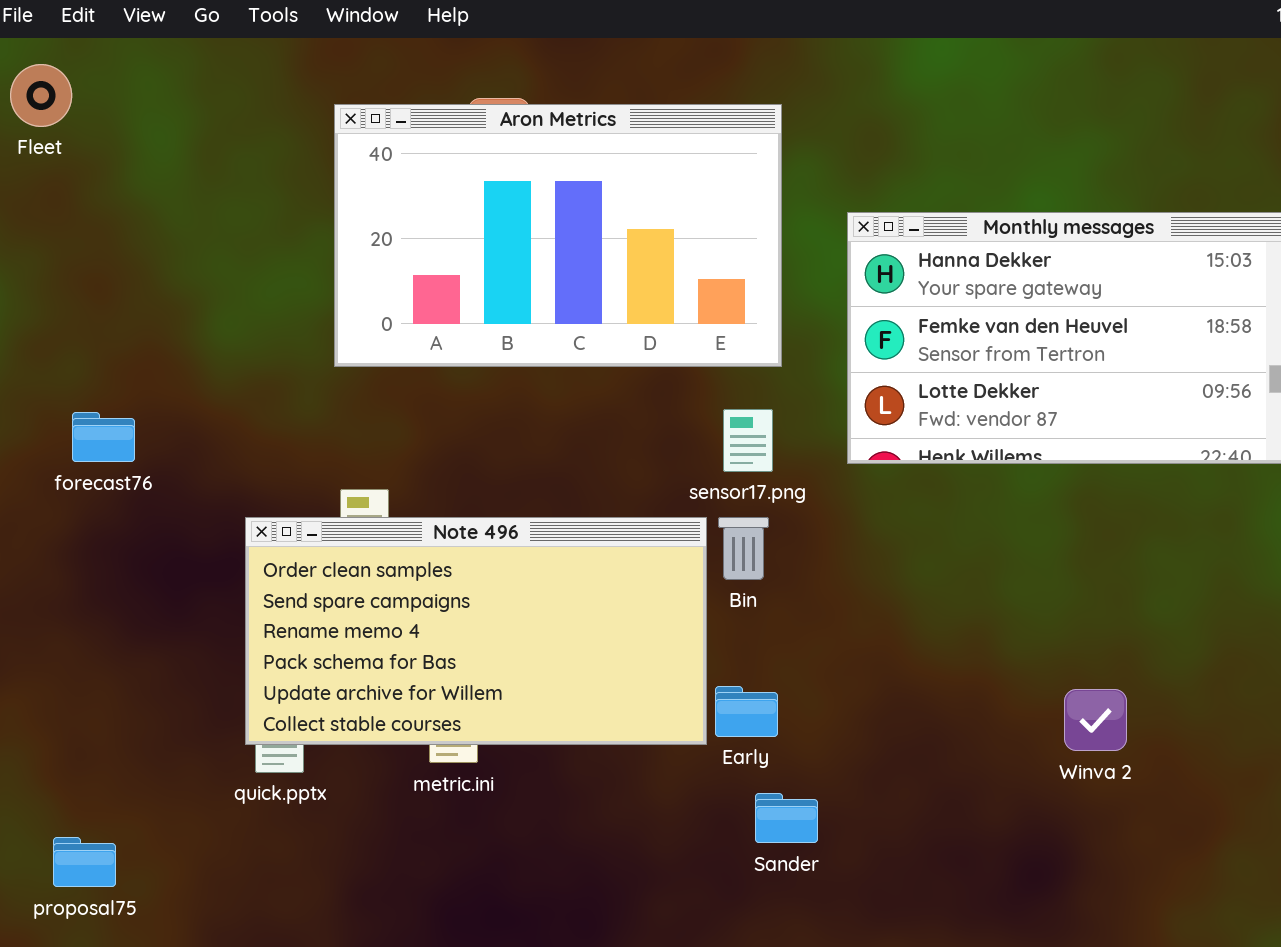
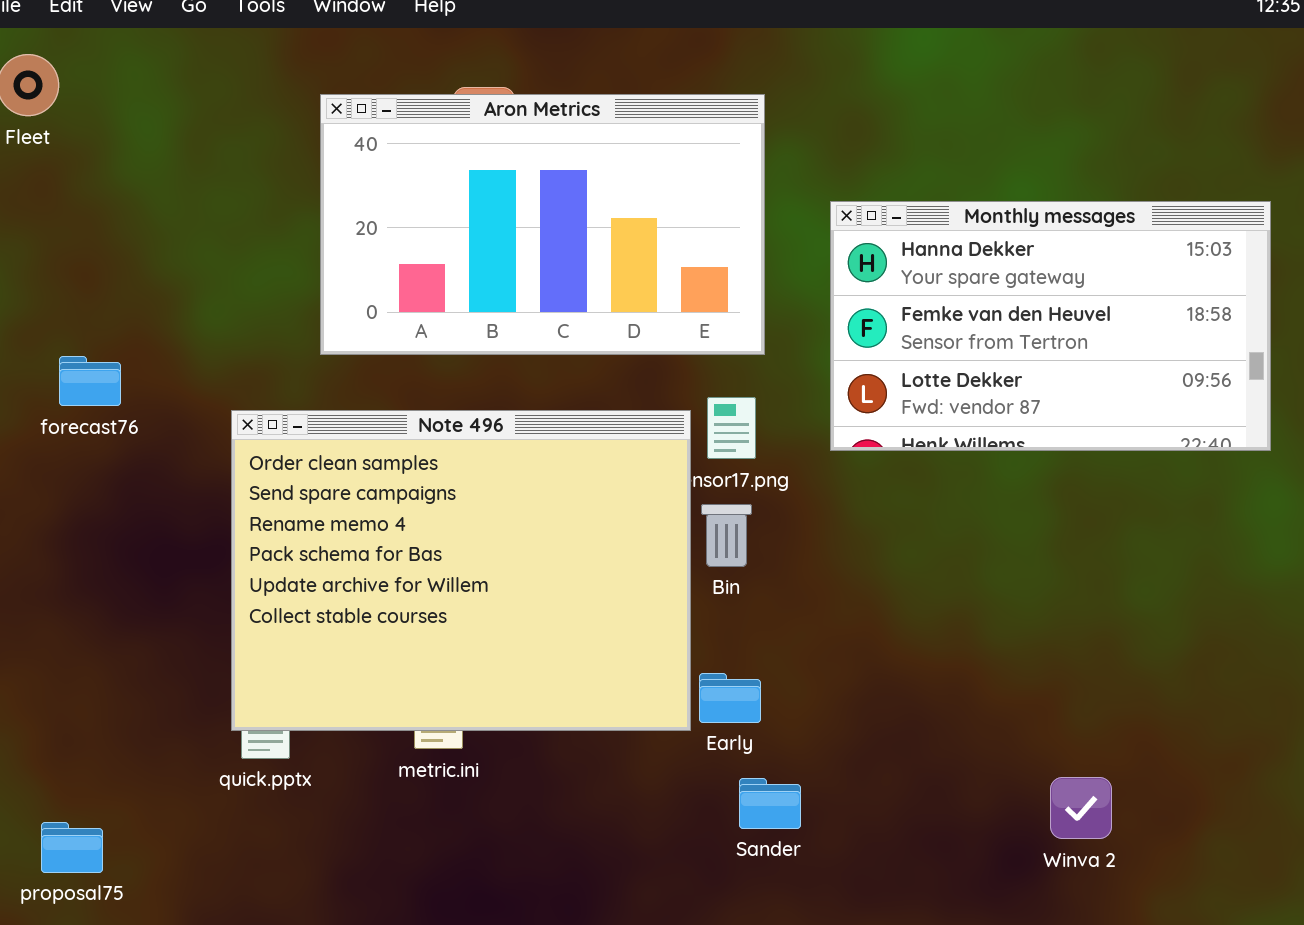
forecast76: [72,412,135,462] -> [59,356,121,406], moved
Note 496: [245,517,707,745] -> [231,410,691,731], resized
Winva 2: [1064,689,1127,751] -> [1050,777,1112,839], moved

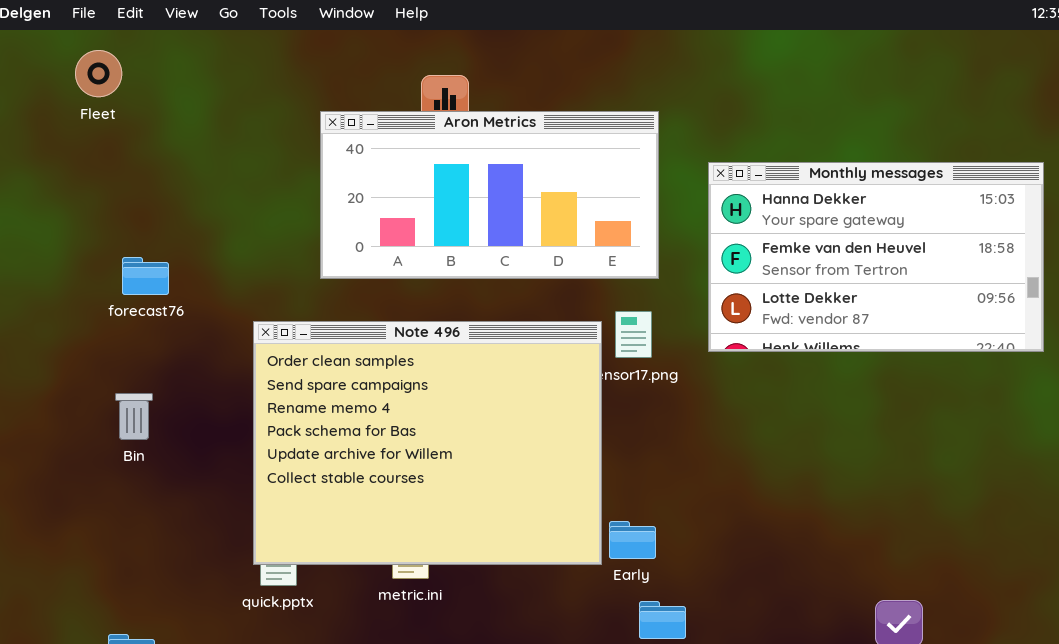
Aron Metrics: [320,94,765,355] -> [320,111,659,279], resized
forecast76: [59,356,121,406] -> [122,257,169,295], moved
Bin: [701,504,752,567] -> [115,393,153,440], moved

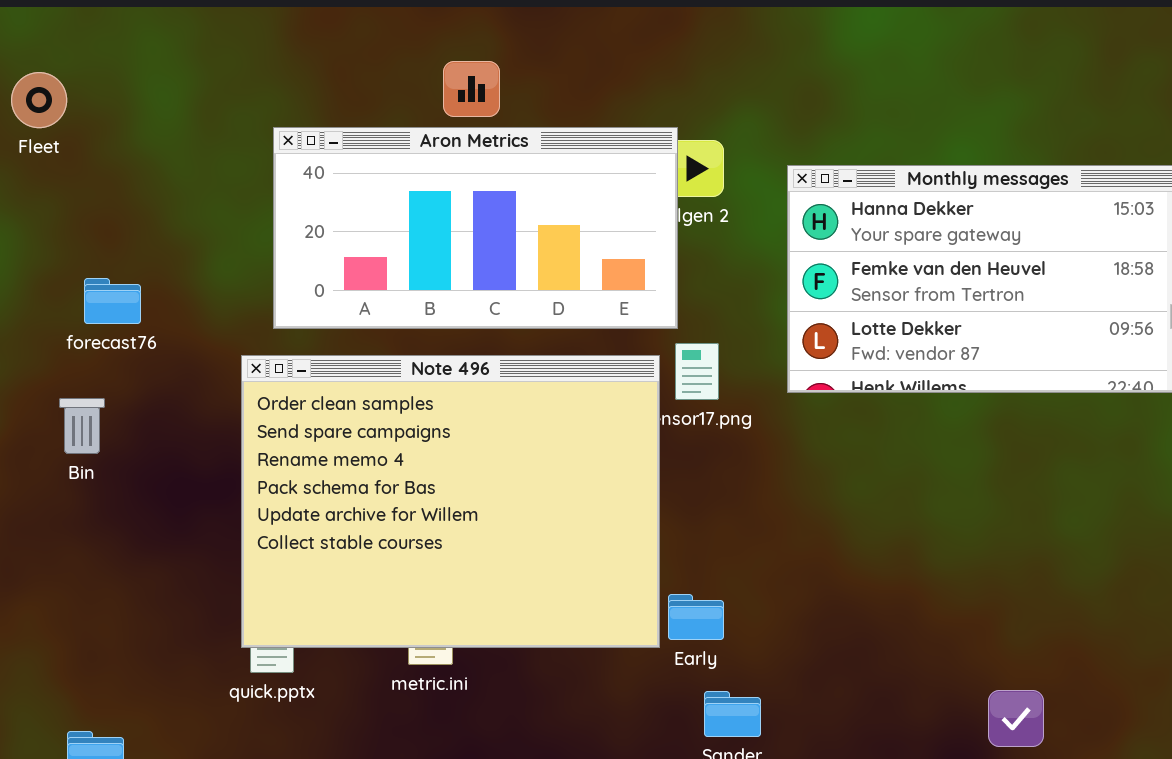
Fleet: [75,50,122,97] -> [11,72,67,128], moved
Aron Metrics: [320,111,659,279] -> [273,127,678,329], moved
Bin: [115,393,153,440] -> [59,398,105,454], moved

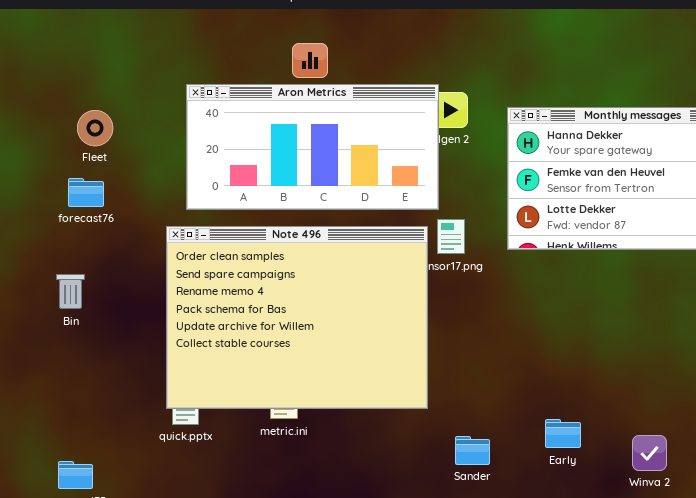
Fleet: [11,72,67,128] -> [77,110,113,146], moved
Bin: [59,398,105,454] -> [56,274,85,309], moved
Early: [668,594,724,640] -> [545,419,581,448], moved

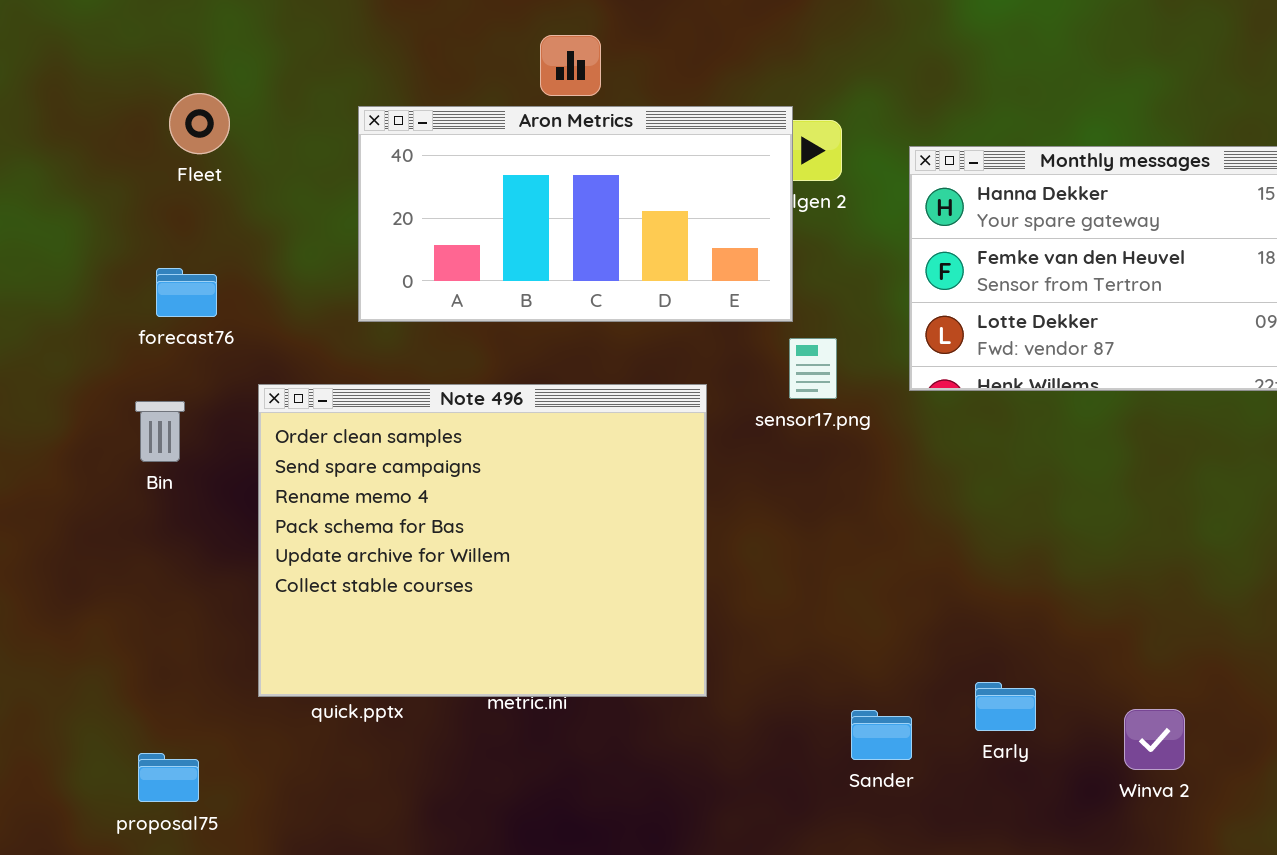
Fleet: [77,110,113,146] -> [169,93,230,154], moved
Note 496: [166,226,428,409] -> [258,384,707,697], moved
Bin: [56,274,85,309] -> [135,401,185,462], moved
Sander: [455,436,490,465] -> [851,710,912,760], moved

